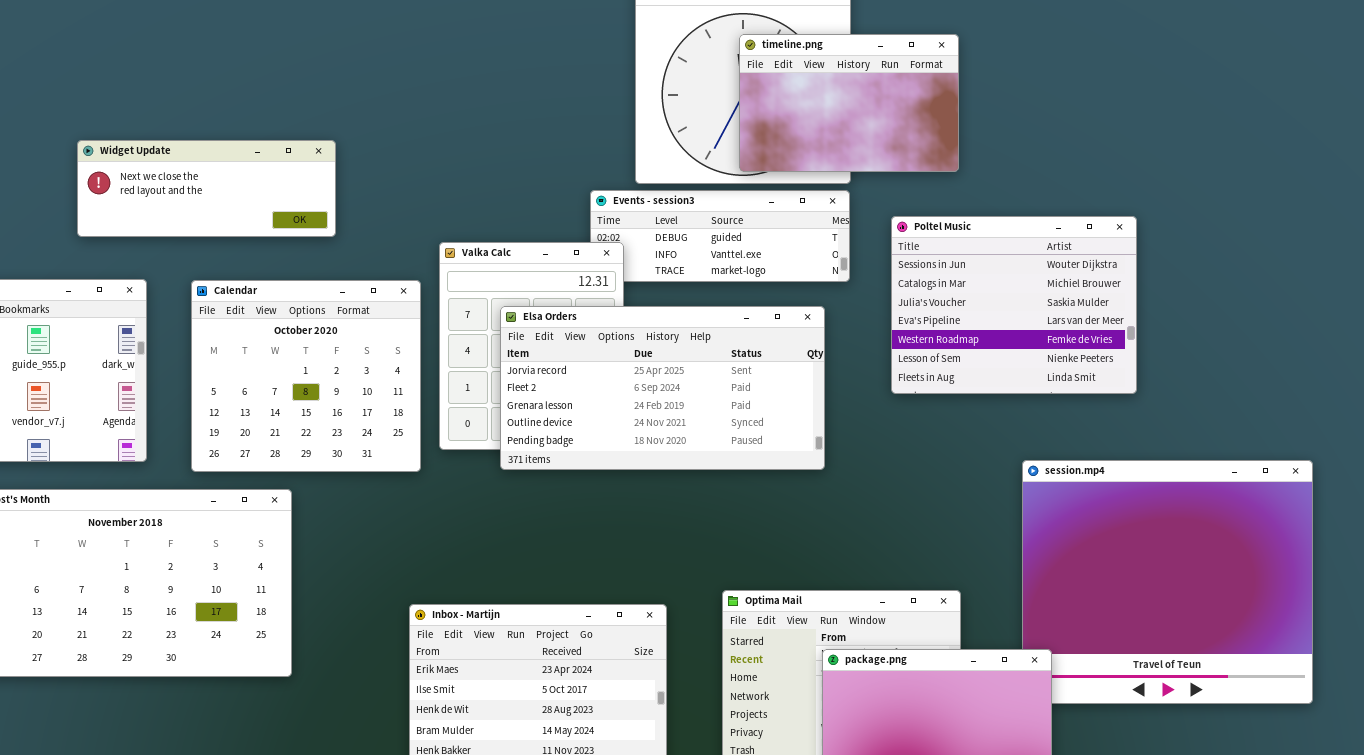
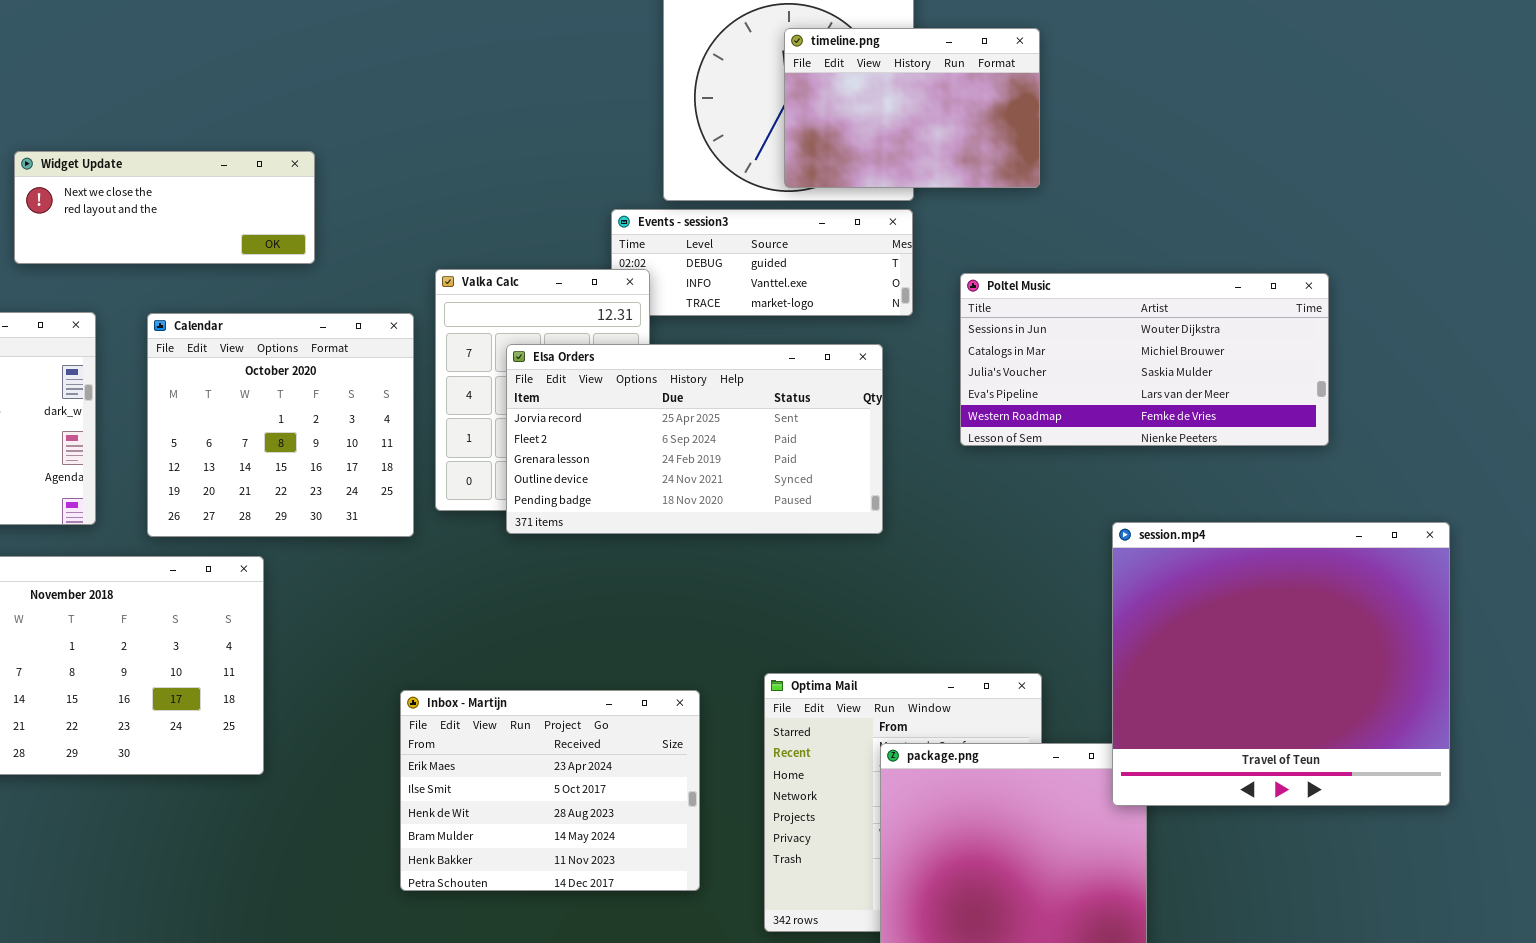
Poltel Music: [891,216,1137,394] -> [960,273,1329,446], resized
session.mp4: [1022,460,1313,704] -> [1112,522,1450,806], raised

